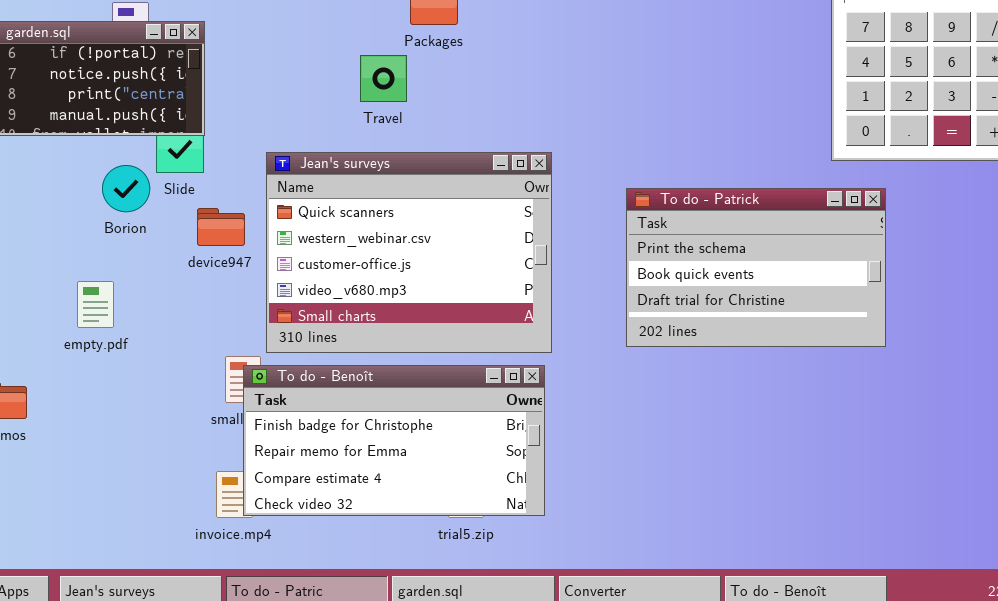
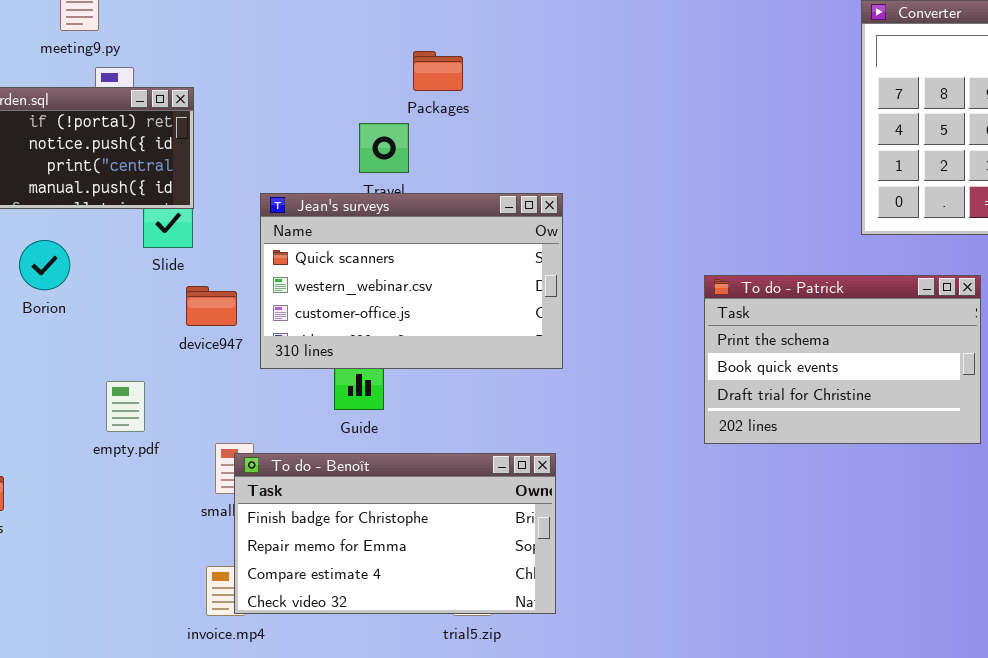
Jean's surveys: [266,152,552,353] -> [260,193,563,369], moved, resized
Borion: [102,165,150,212] -> [19,240,70,290], moved
To do - Patrick: [626,188,886,347] -> [704,275,981,444], moved
empty.pdf: [77,281,114,328] -> [106,381,145,432], moved

